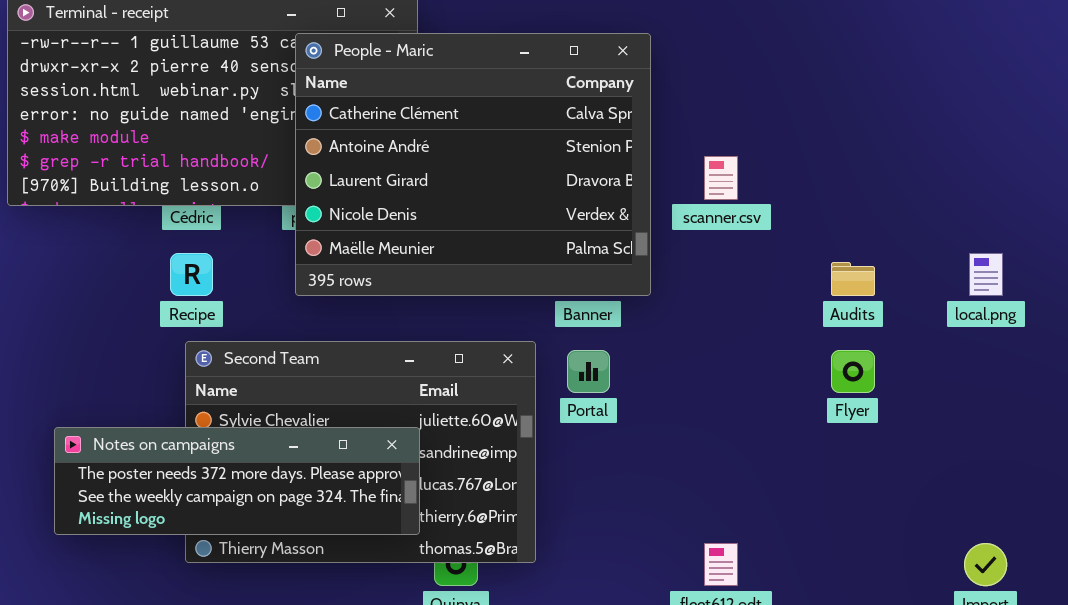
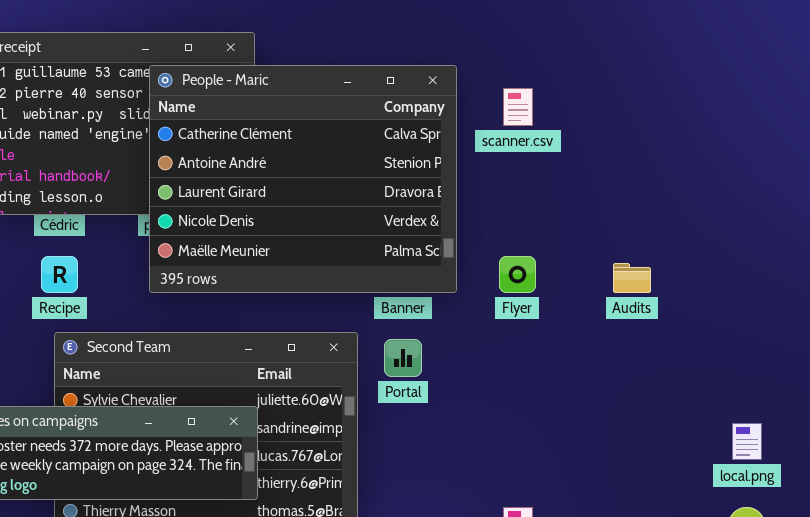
scanner.csv: [704,156,738,200] -> [503,88,533,126], moved
local.png: [969,253,1003,296] -> [732,423,762,460], moved
Flyer: [831,350,875,393] -> [499,256,536,293], moved

